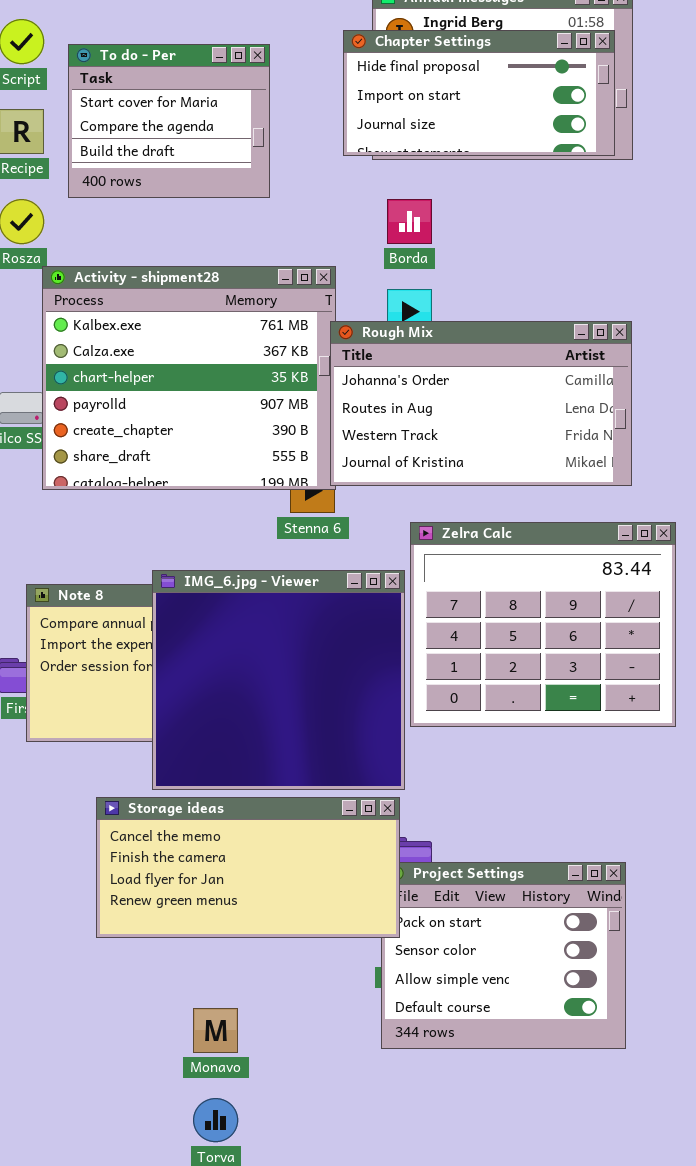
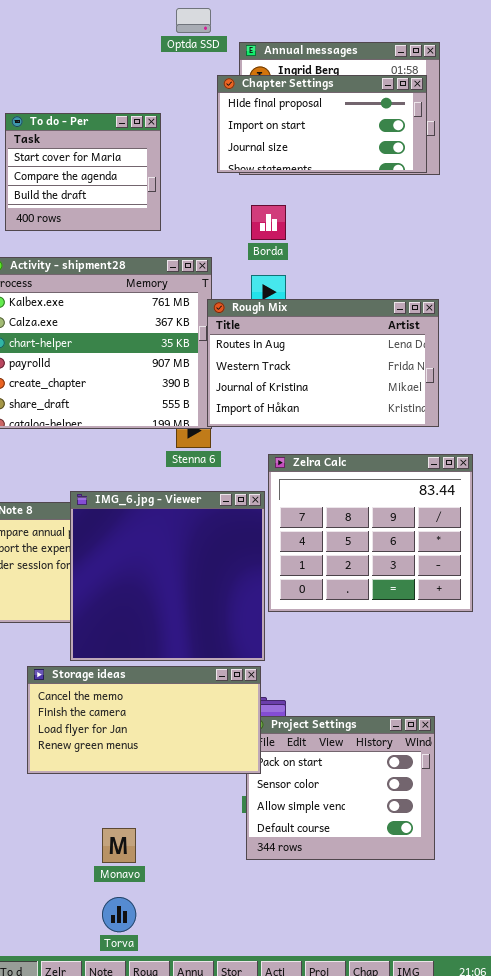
To do - Per: [68,44,270,198] -> [5,113,161,231], moved
Rough Mix: [330,321,632,486] -> [207,299,439,427], scrolled down 1 row

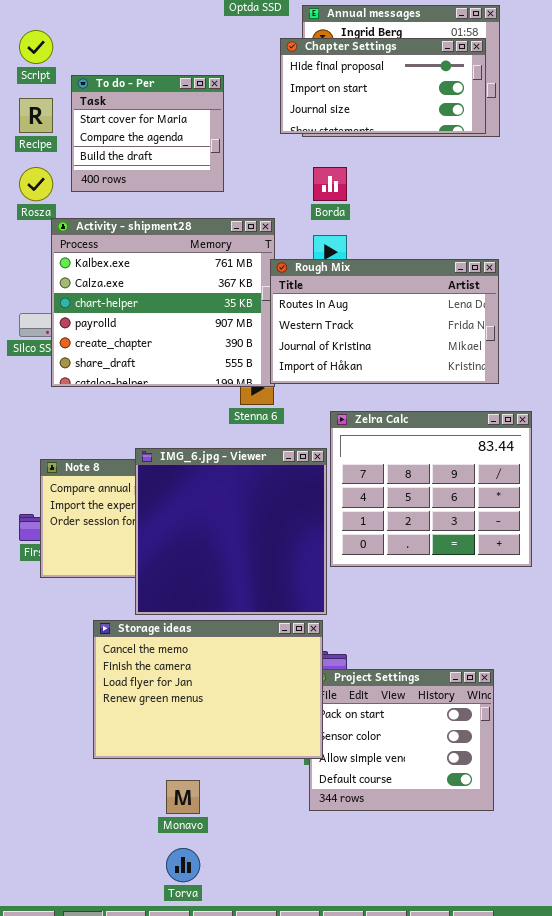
Storage ideas: [27,666,261,774] -> [93,620,323,759], resized

